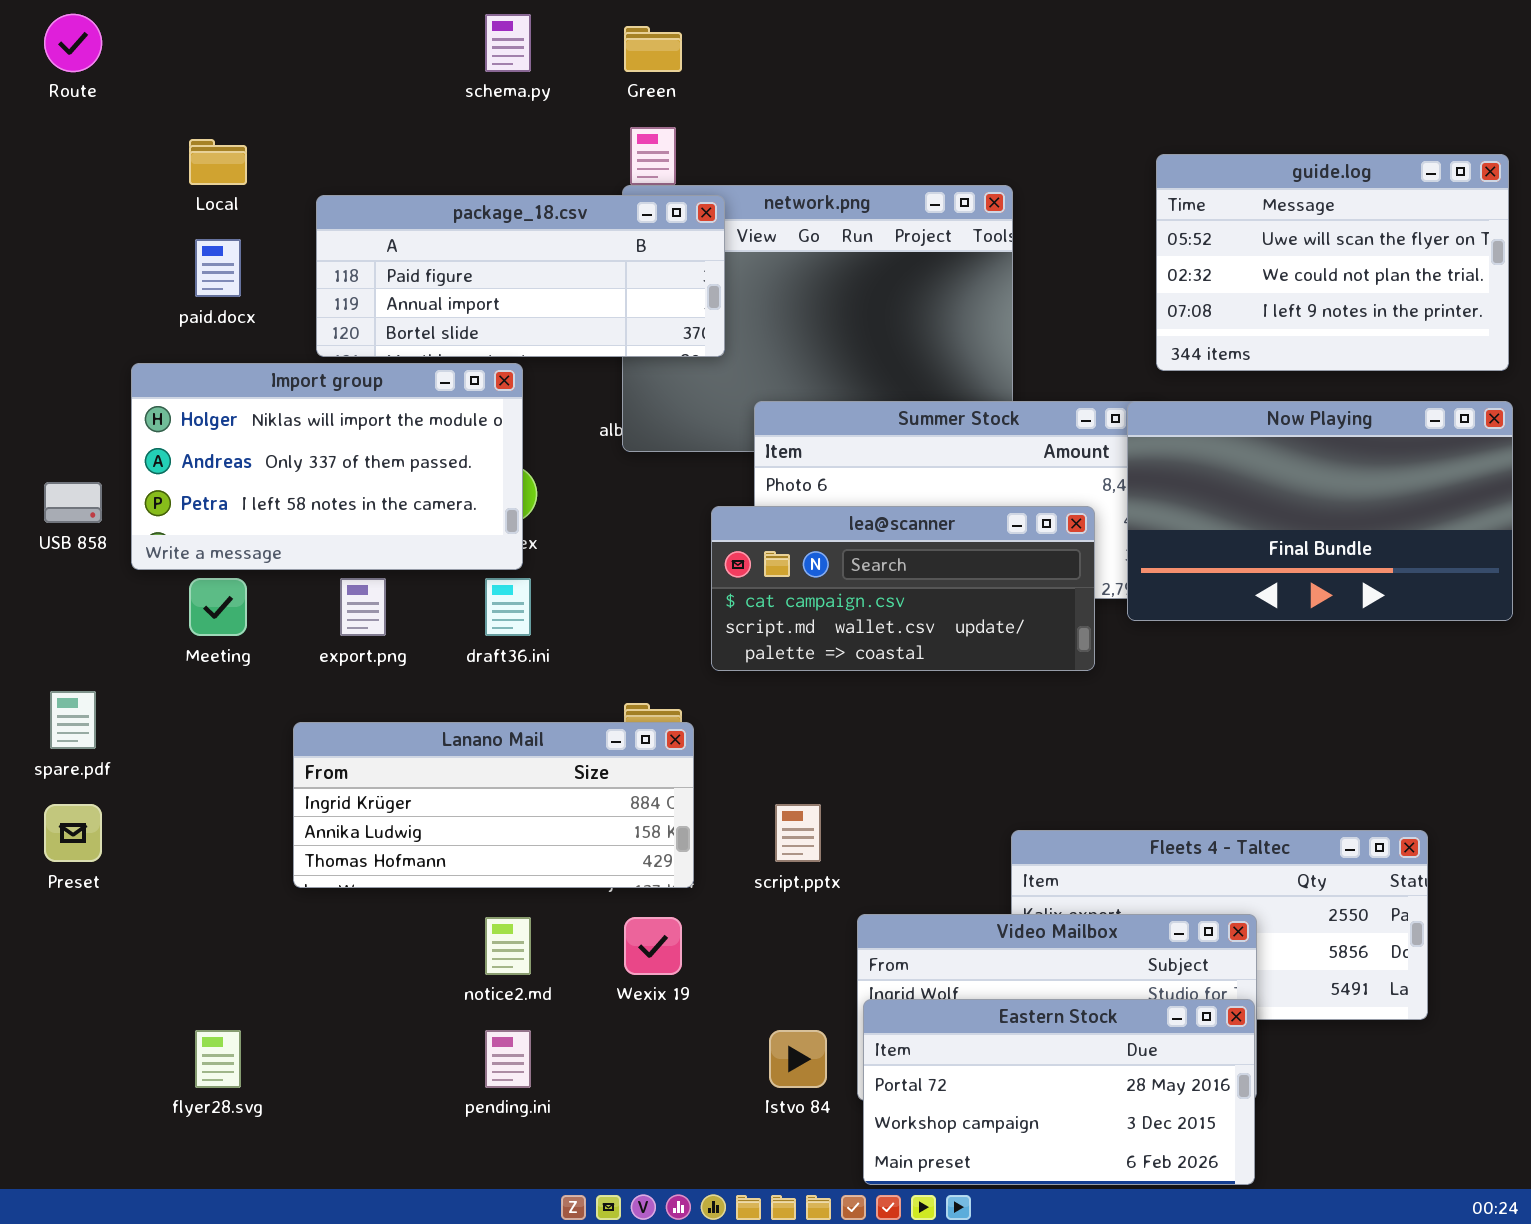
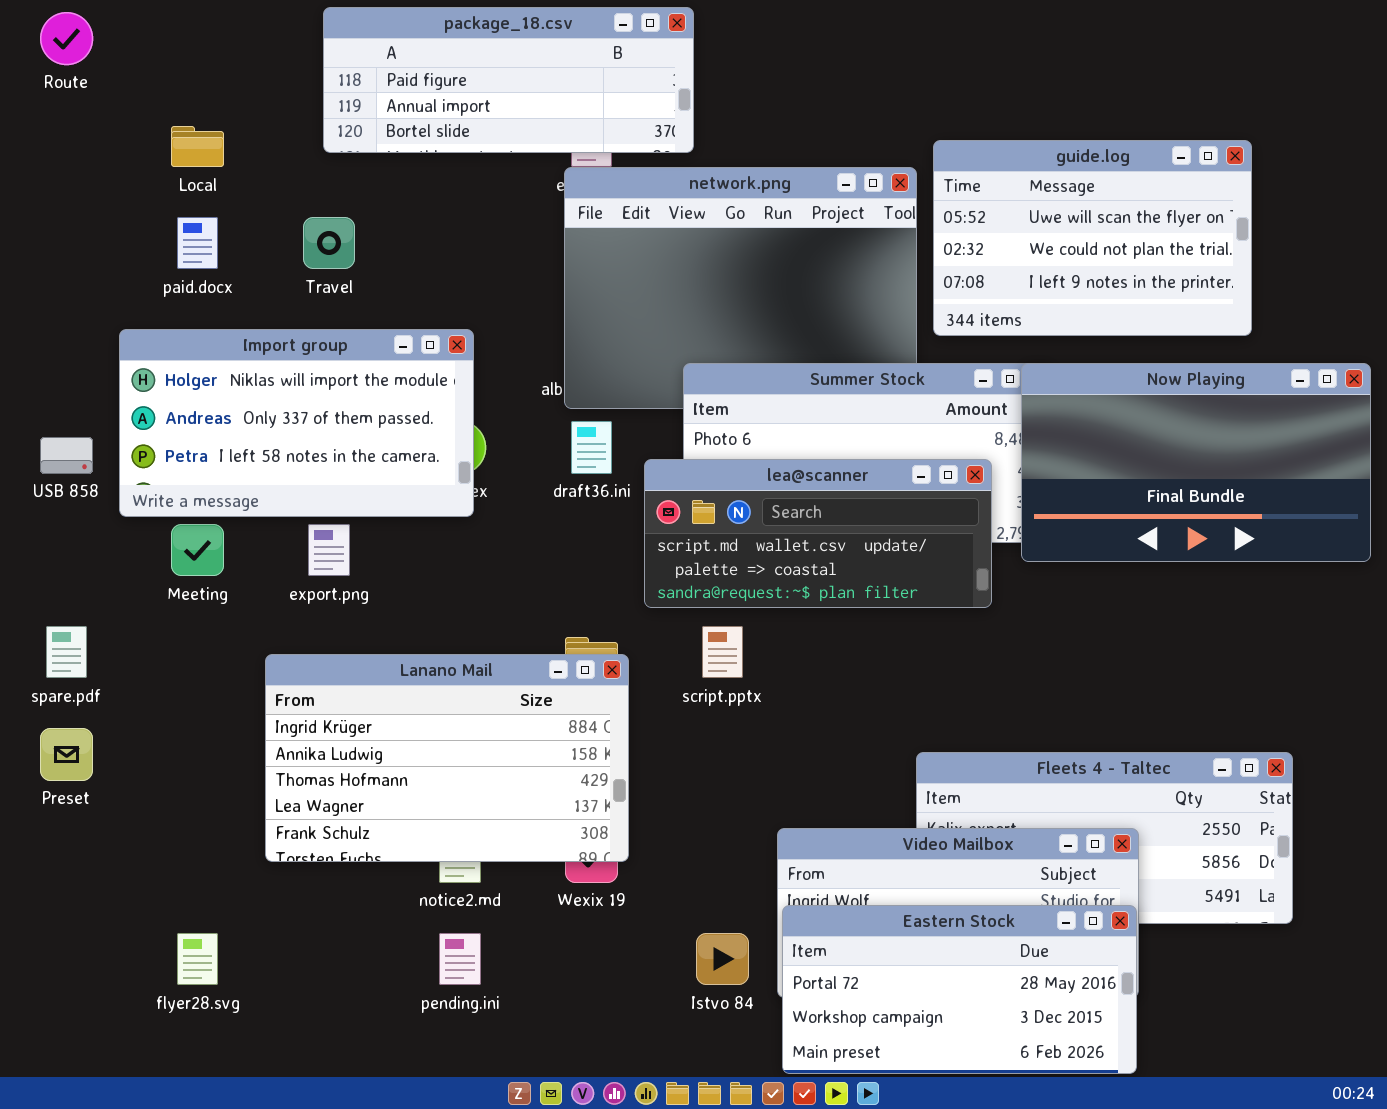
guide.log: [1156,154,1509,371] -> [933,140,1252,336], moved
package_18.csv: [316,195,725,357] -> [323,7,694,153], moved
lea@scanner: [711,506,1095,671] -> [644,459,992,608], scrolled down 1 row
draft36.ini: [485,578,531,636] -> [571,421,612,474], moved
Lanano Mail: [293,722,694,888] -> [265,654,629,862], resized
script.pptx: [775,804,821,862] -> [702,626,743,678], moved

